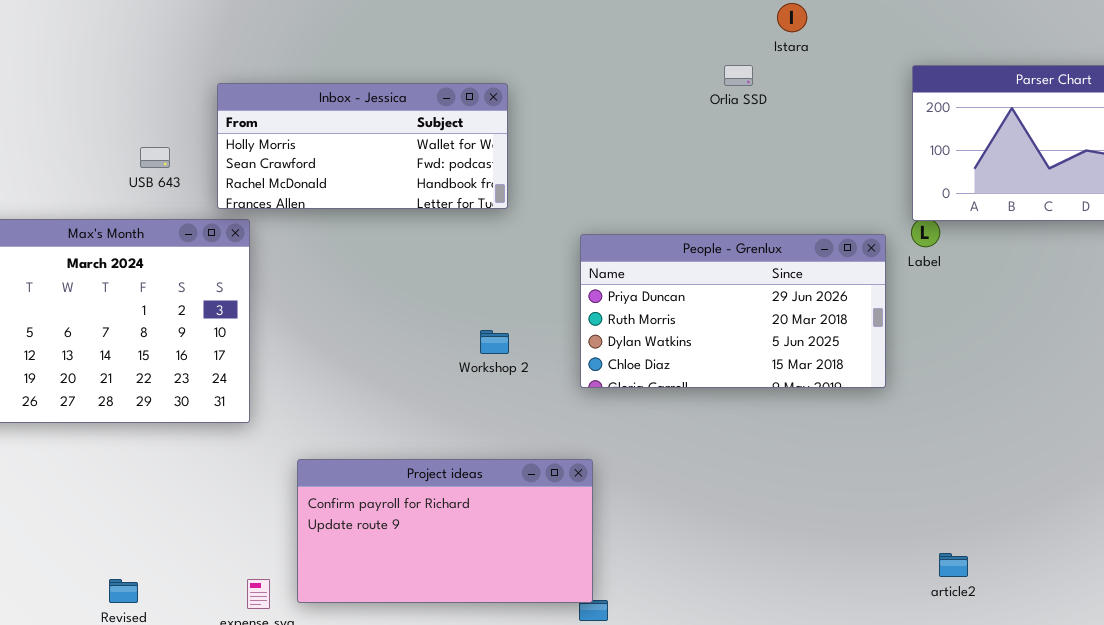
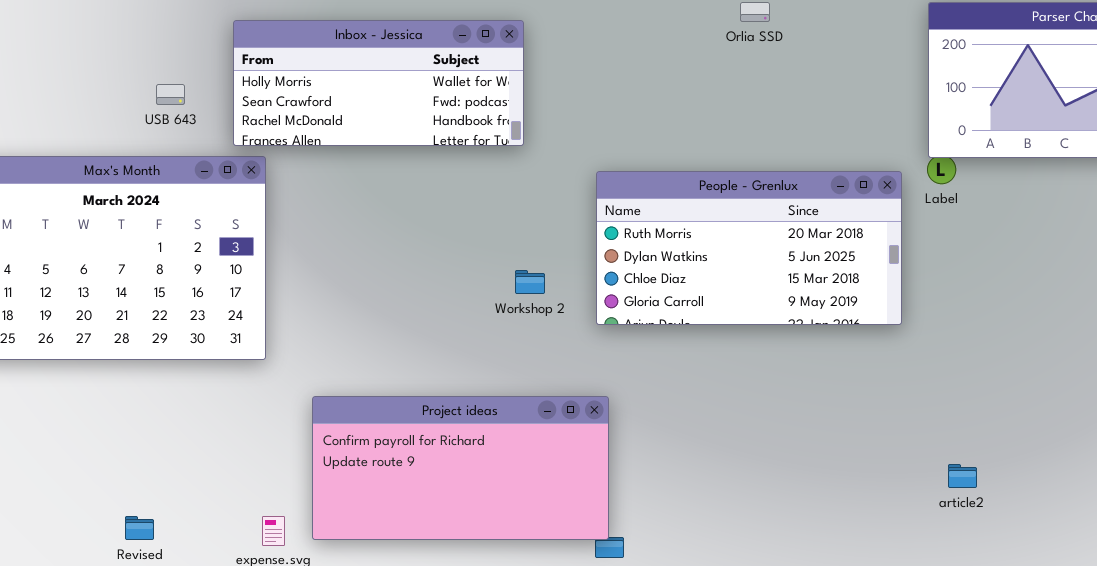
People - Grenlux: [580,234,886,388] -> [596,171,902,325], scrolled down 1 row
Workshop 2: [480,330,509,354] -> [515,270,545,294], moved
article2: [939,553,968,577] -> [948,464,977,488], moved

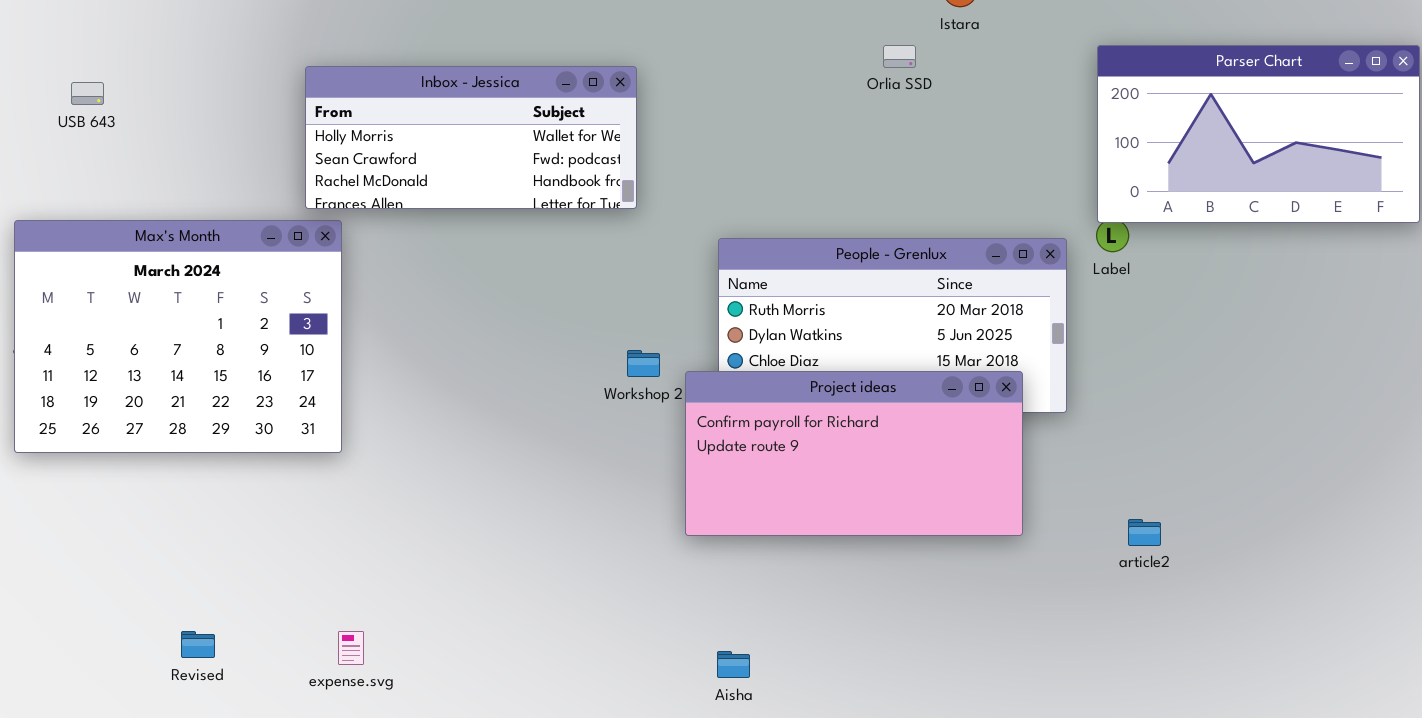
USB 643: [156,84,185,105] -> [71,82,104,105], moved
Project ideas: [312,396,609,540] -> [685,371,1023,536], moved
article2: [948,464,977,488] -> [1128,519,1161,546], moved

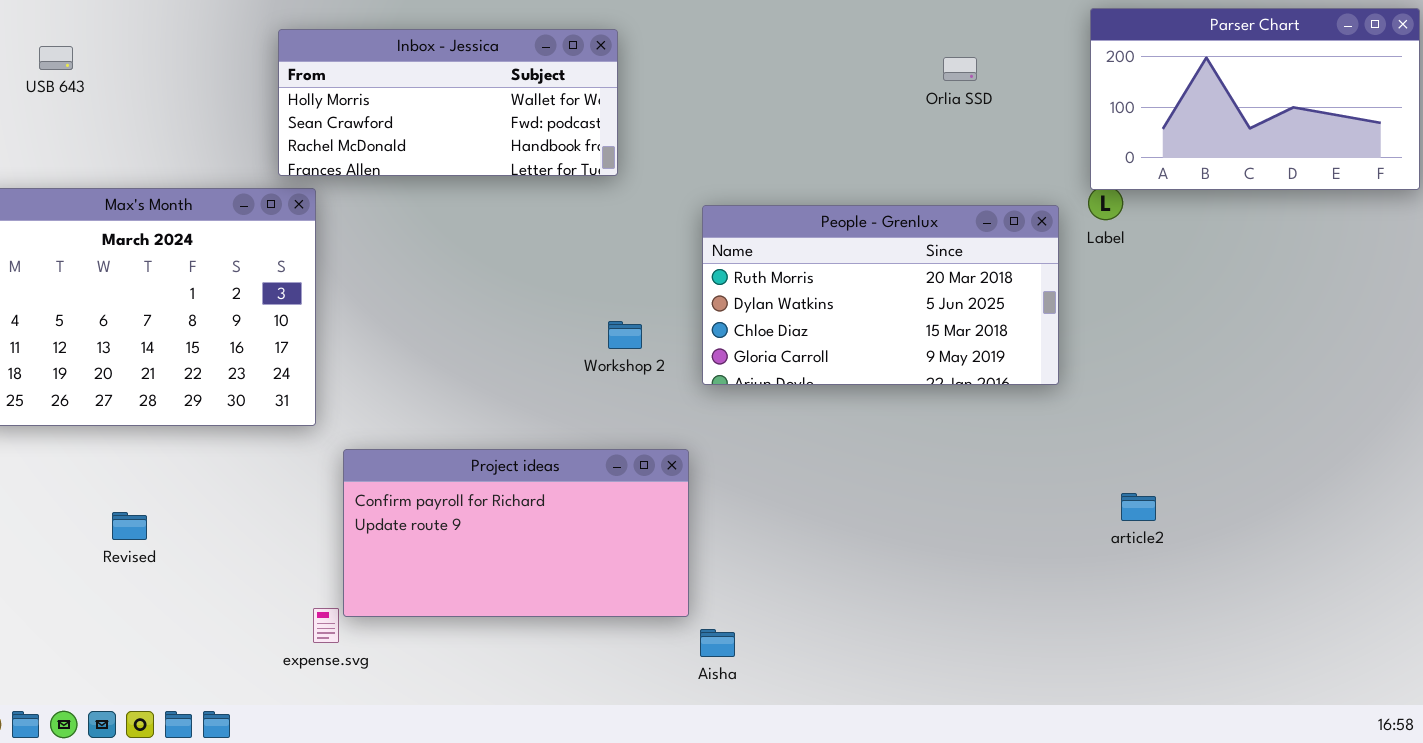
Orlia SSD: [883,45,916,68] -> [943,57,977,81], moved
Project ideas: [685,371,1023,536] -> [343,449,689,617], moved
Revised: [181,631,215,658] -> [112,512,147,540], moved

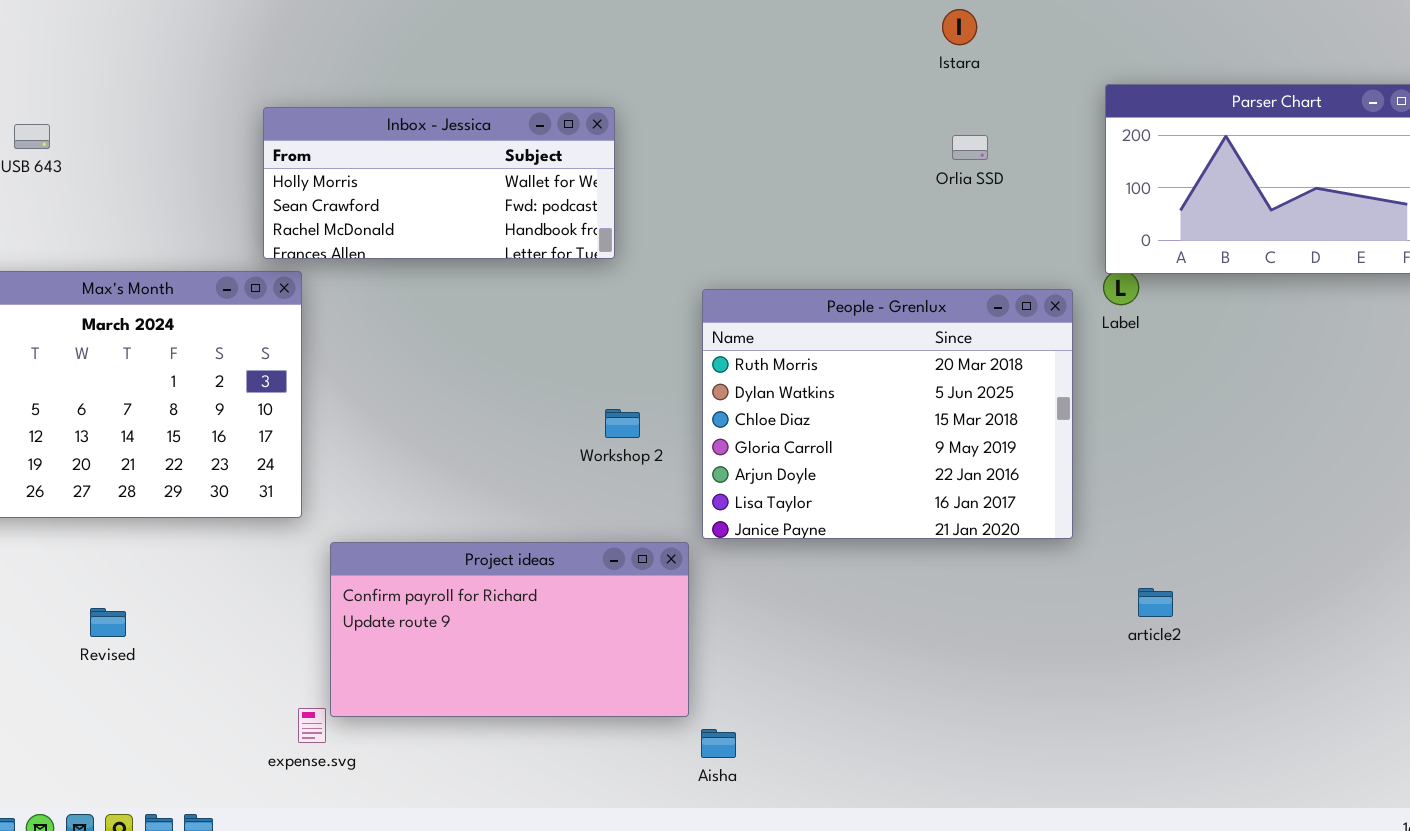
People - Grenlux: [702,205,1059,385] -> [702,289,1073,539], resized

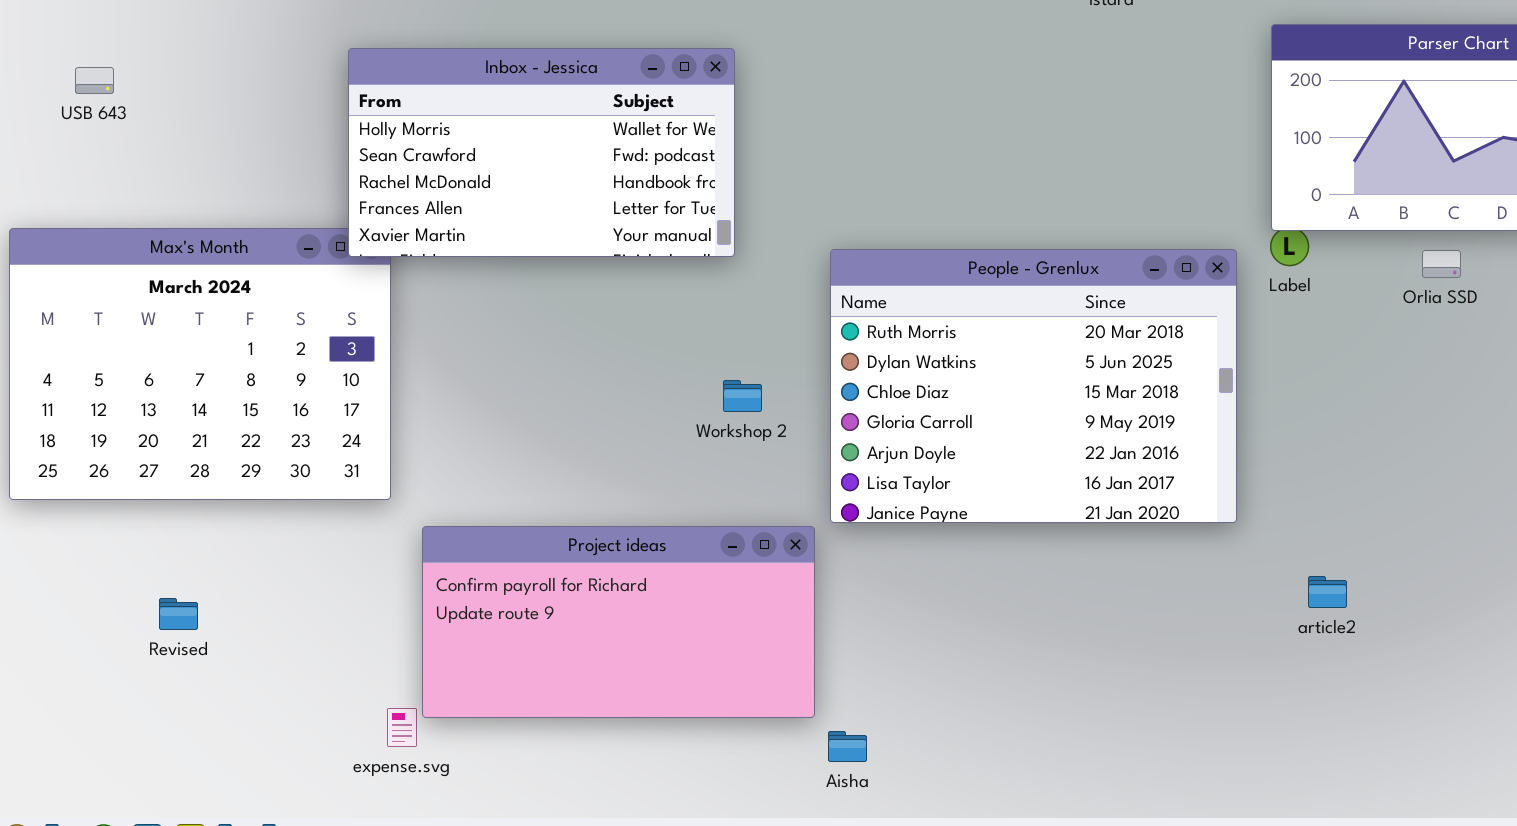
Inbox - Jessica: [263,107,615,259] -> [348,48,735,257], resized
Orlia SSD: [952,135,988,160] -> [1422,250,1461,278], moved

